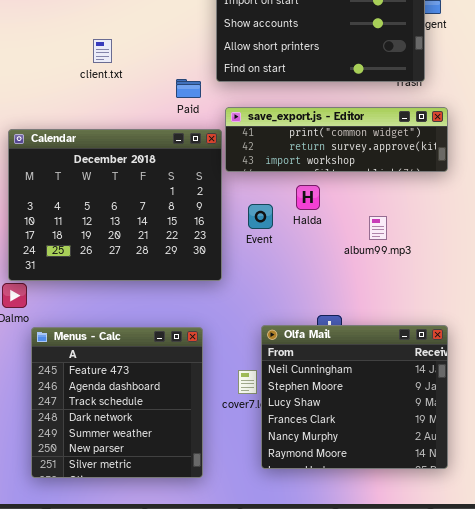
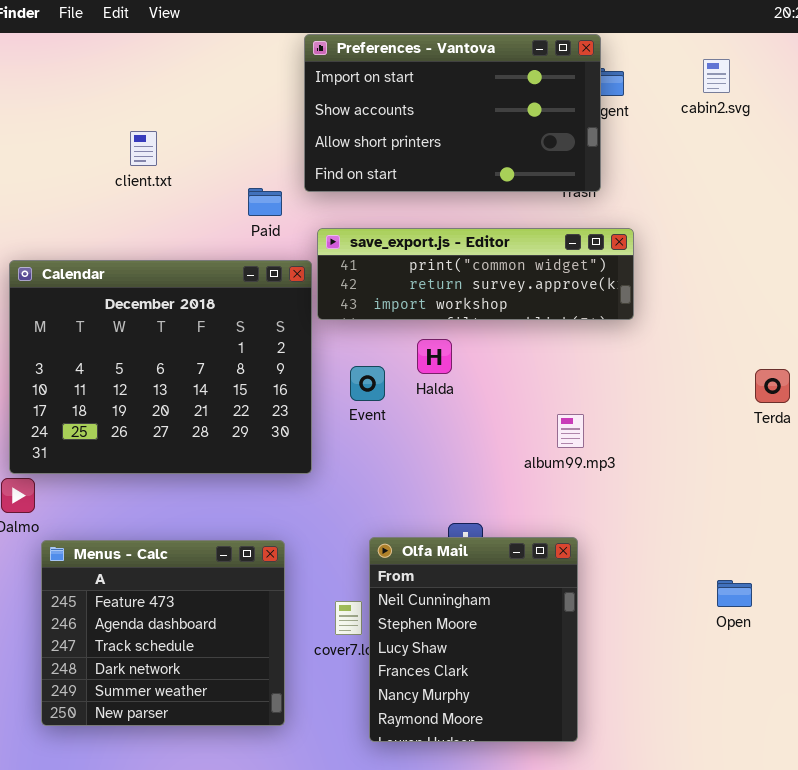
album99.mp3: [369,216,387,240] -> [557,414,584,448], moved
Olfa Mail: [261,325,448,469] -> [369,537,578,742], resized
Menus - Calc: [31,327,203,478] -> [41,540,285,726], resized

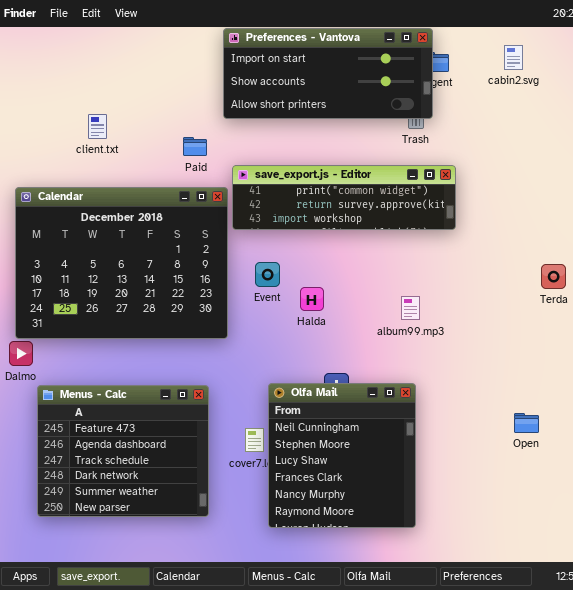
Preferences - Vantova: [304,34,601,192] -> [223,28,433,119], resized
client.txt: [130,131,157,166] -> [88,114,107,139], moved
Halda: [417,339,452,374] -> [300,287,324,311], moved

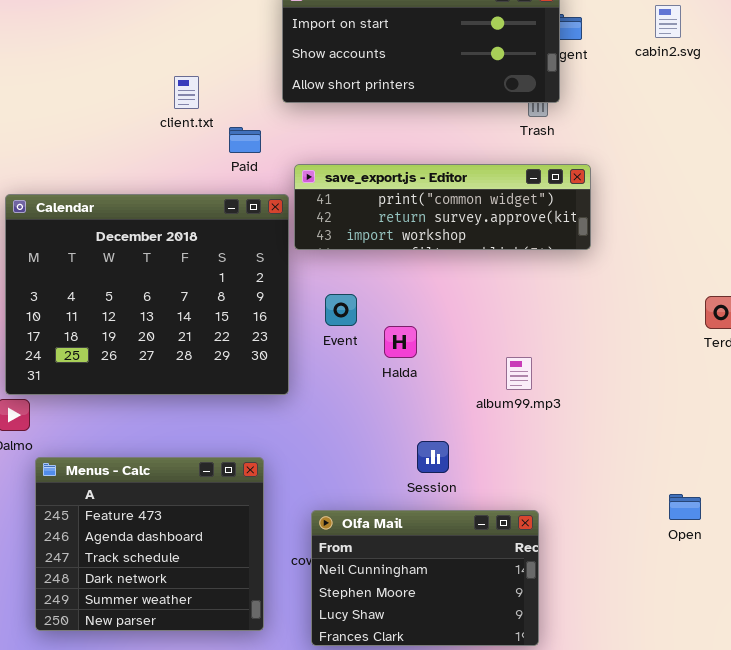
client.txt: [88,114,107,139] -> [174,76,199,109], moved
album99.mp3: [401,296,420,320] -> [506,357,532,390], moved
Olfa Mail: [268,383,416,528] -> [311,510,539,646], resized

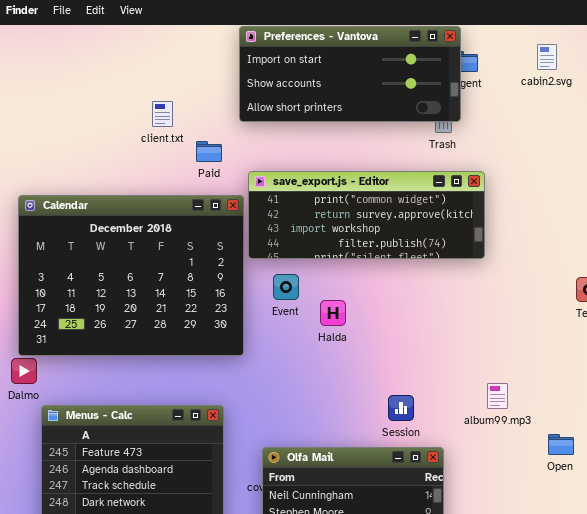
save_export.js - Editor: [294,164,591,250] -> [248,171,485,259], resized
album99.mp3: [506,357,532,390] -> [487,383,508,409], moved
Session: [417,441,449,473] -> [388,395,414,421], moved

